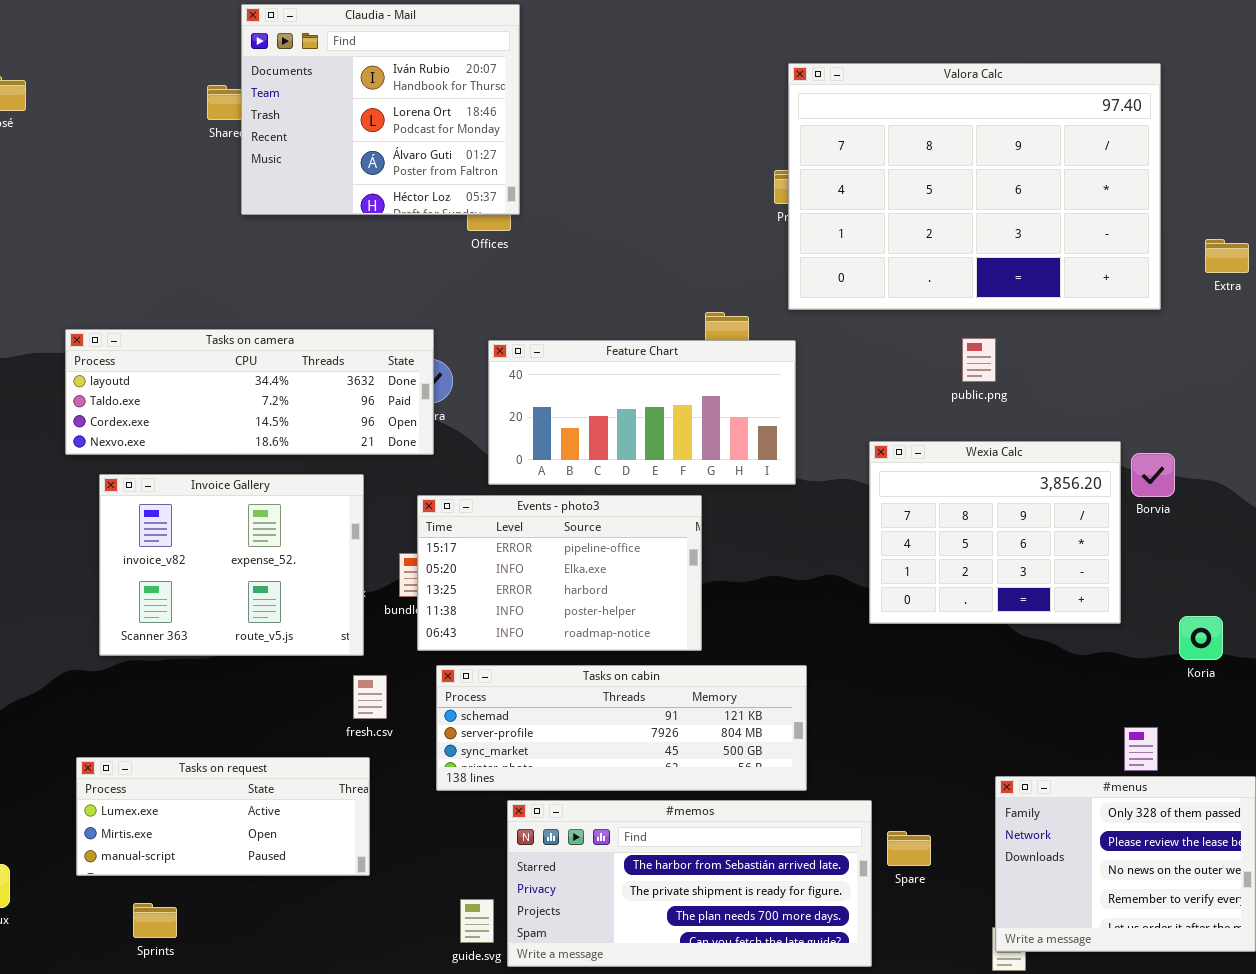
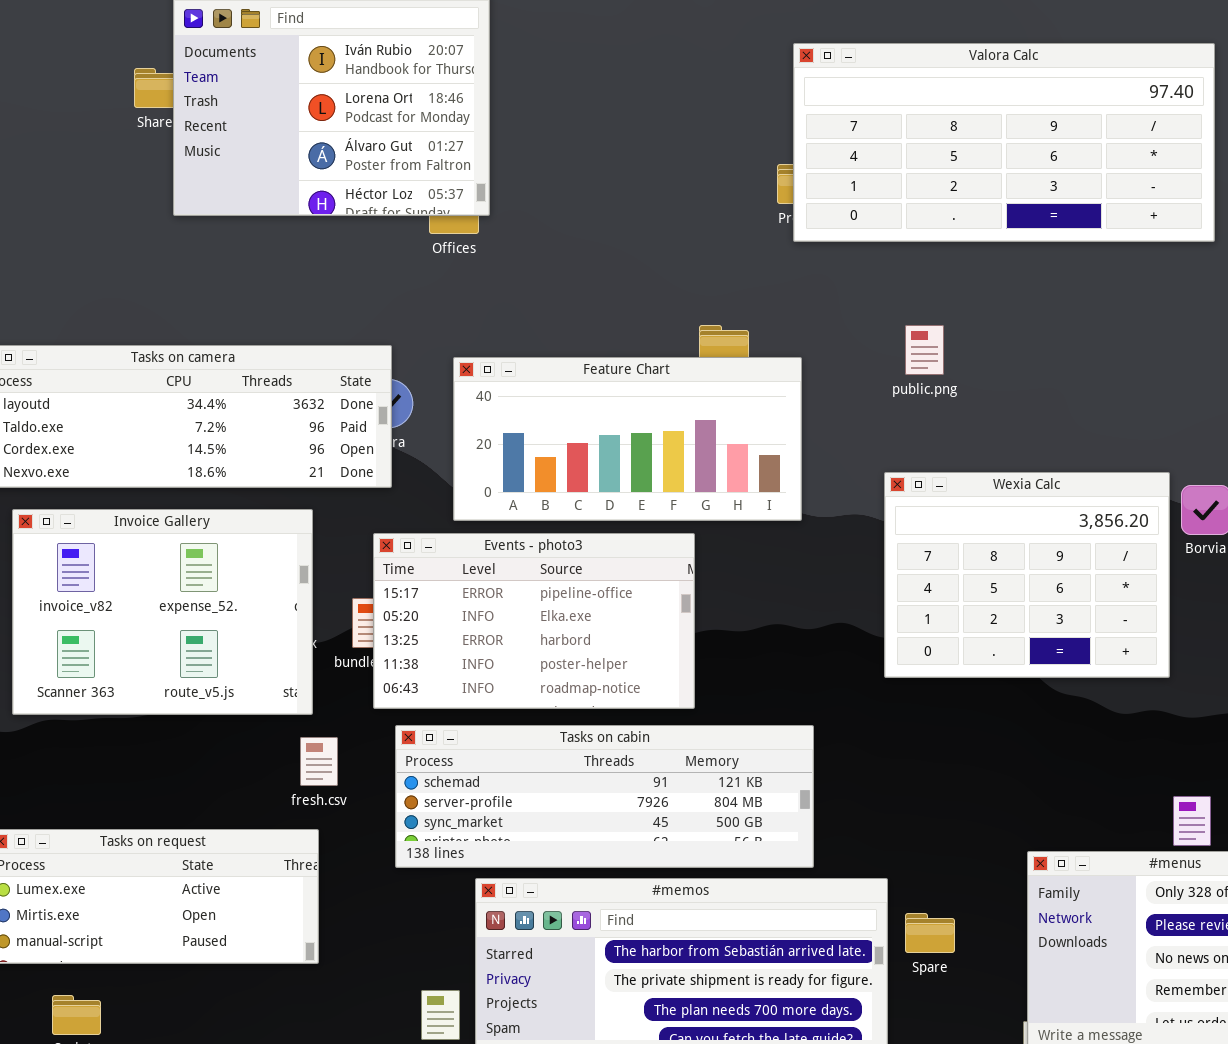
Valora Calc: [788,63,1161,310] -> [793,43,1215,242], resized
public.png: [962,338,996,382] -> [905,325,944,375], moved

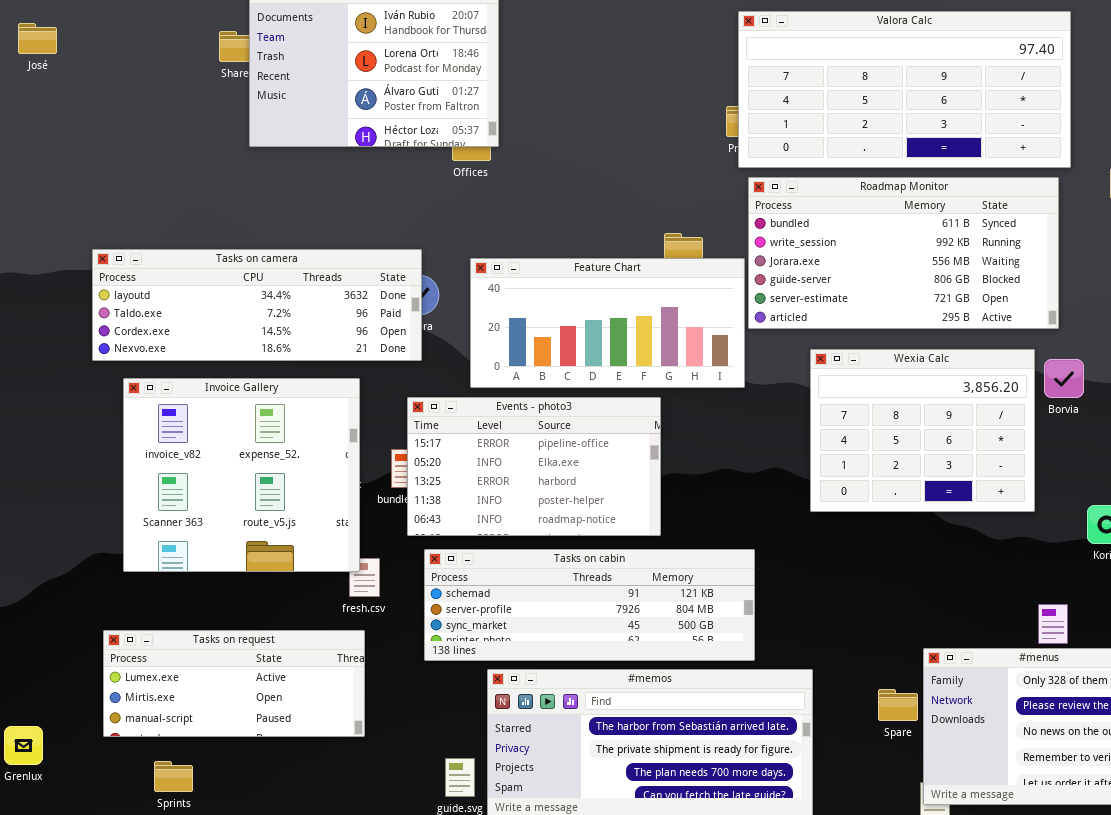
Roadmap Monitor: none -> [748,177,1059,329], opened
Invoice Gallery: [12,509,313,715] -> [123,378,360,572], resized
Spare: [905,913,955,953] -> [878,689,918,721], moved

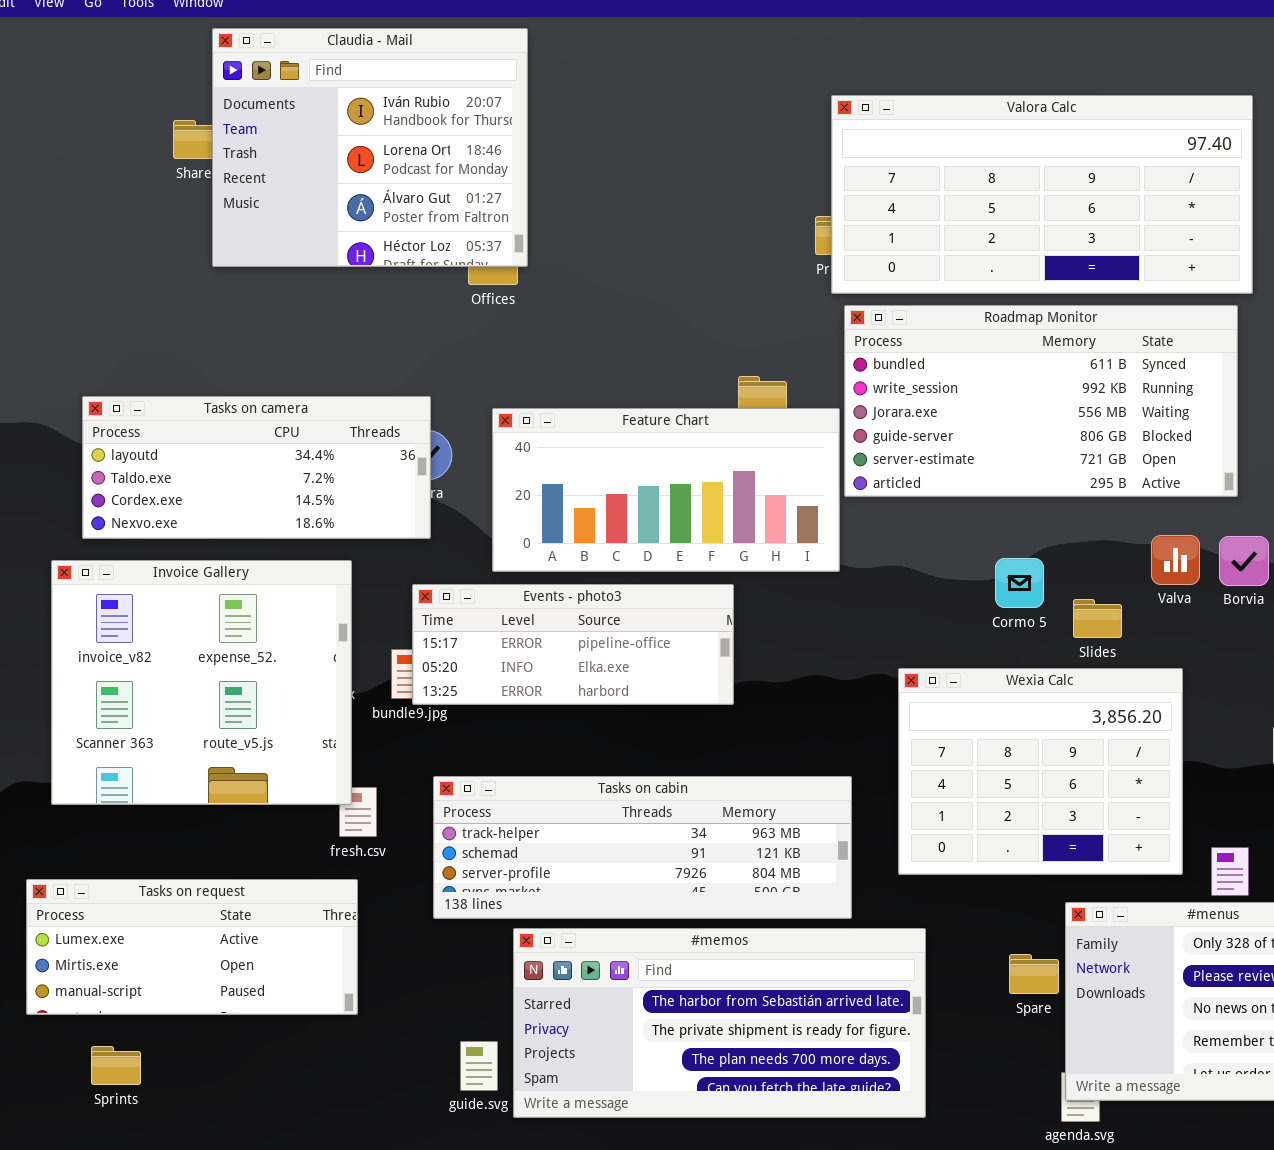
Tasks on camera: [92,249,422,361] -> [82,396,431,539], resized
Wexia Calc: [810,349,1035,512] -> [898,668,1183,875], moved
Events - photo3: [407,397,661,536] -> [412,584,734,705], resized
Tasks on cabin: [424,549,755,661] -> [433,776,852,919], scrolled up 1 row

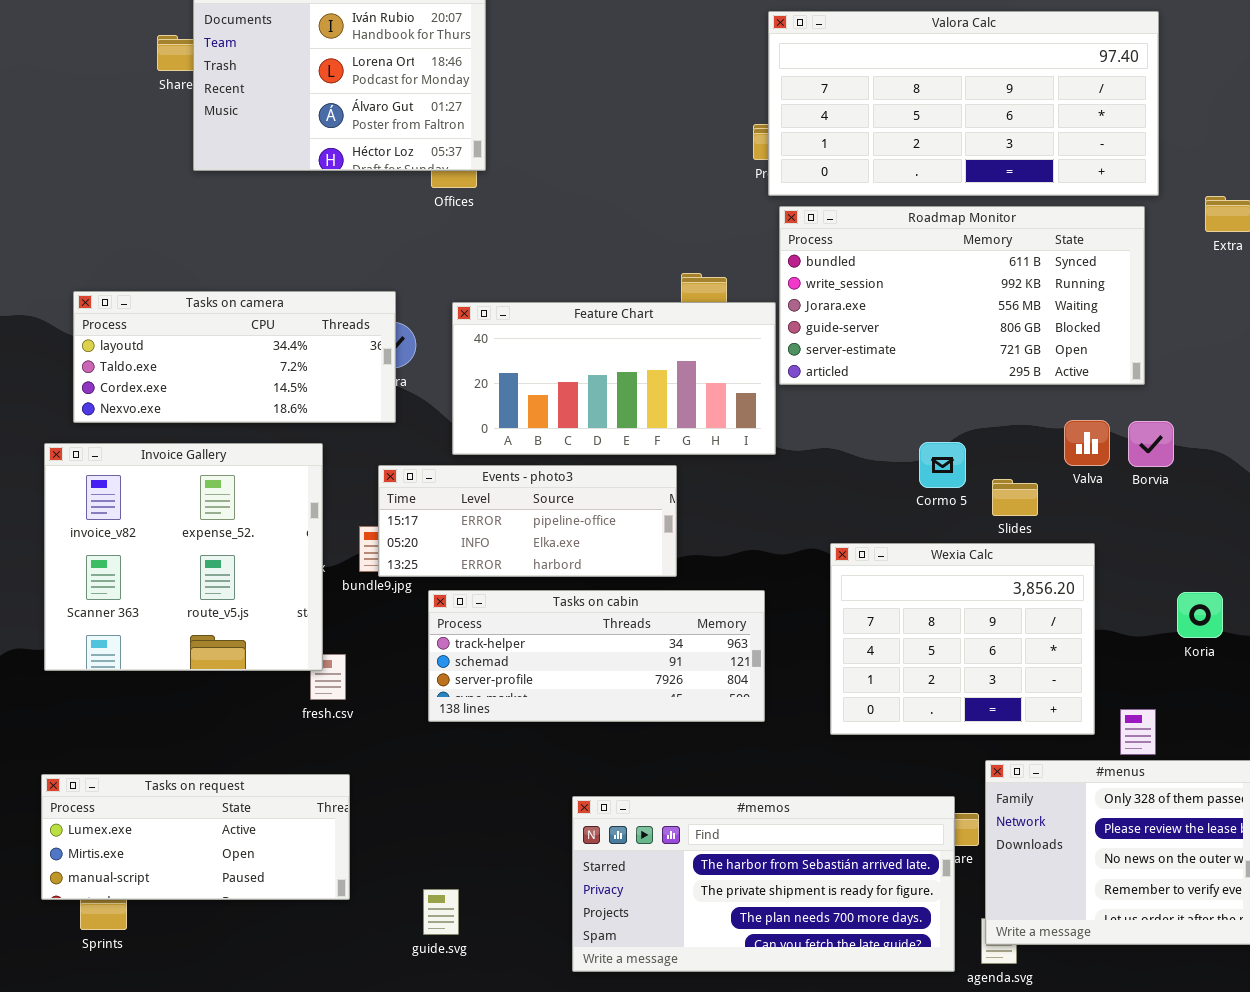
Tasks on cabin: [433,776,852,919] -> [428,590,765,722], moved, resized
Tasks on request: [26,879,358,1015] -> [41,774,350,900], moved
#memos: [513,928,926,1118] -> [572,796,955,972], moved

